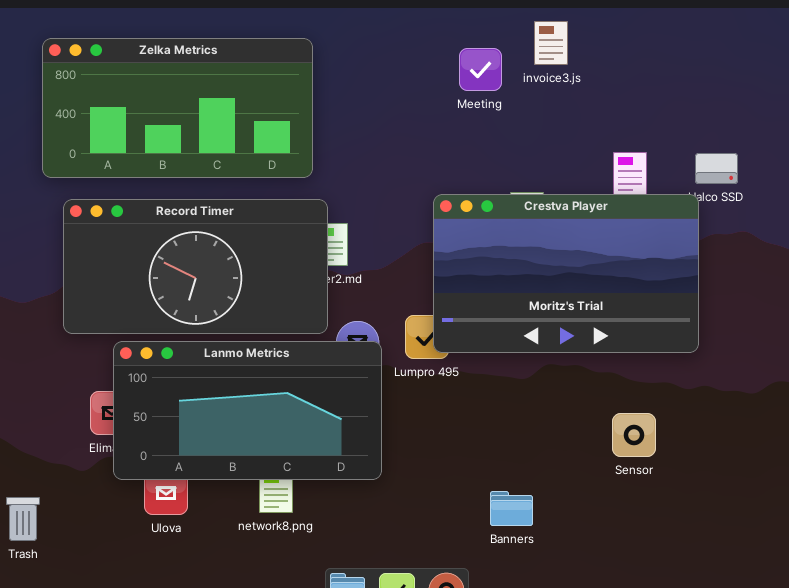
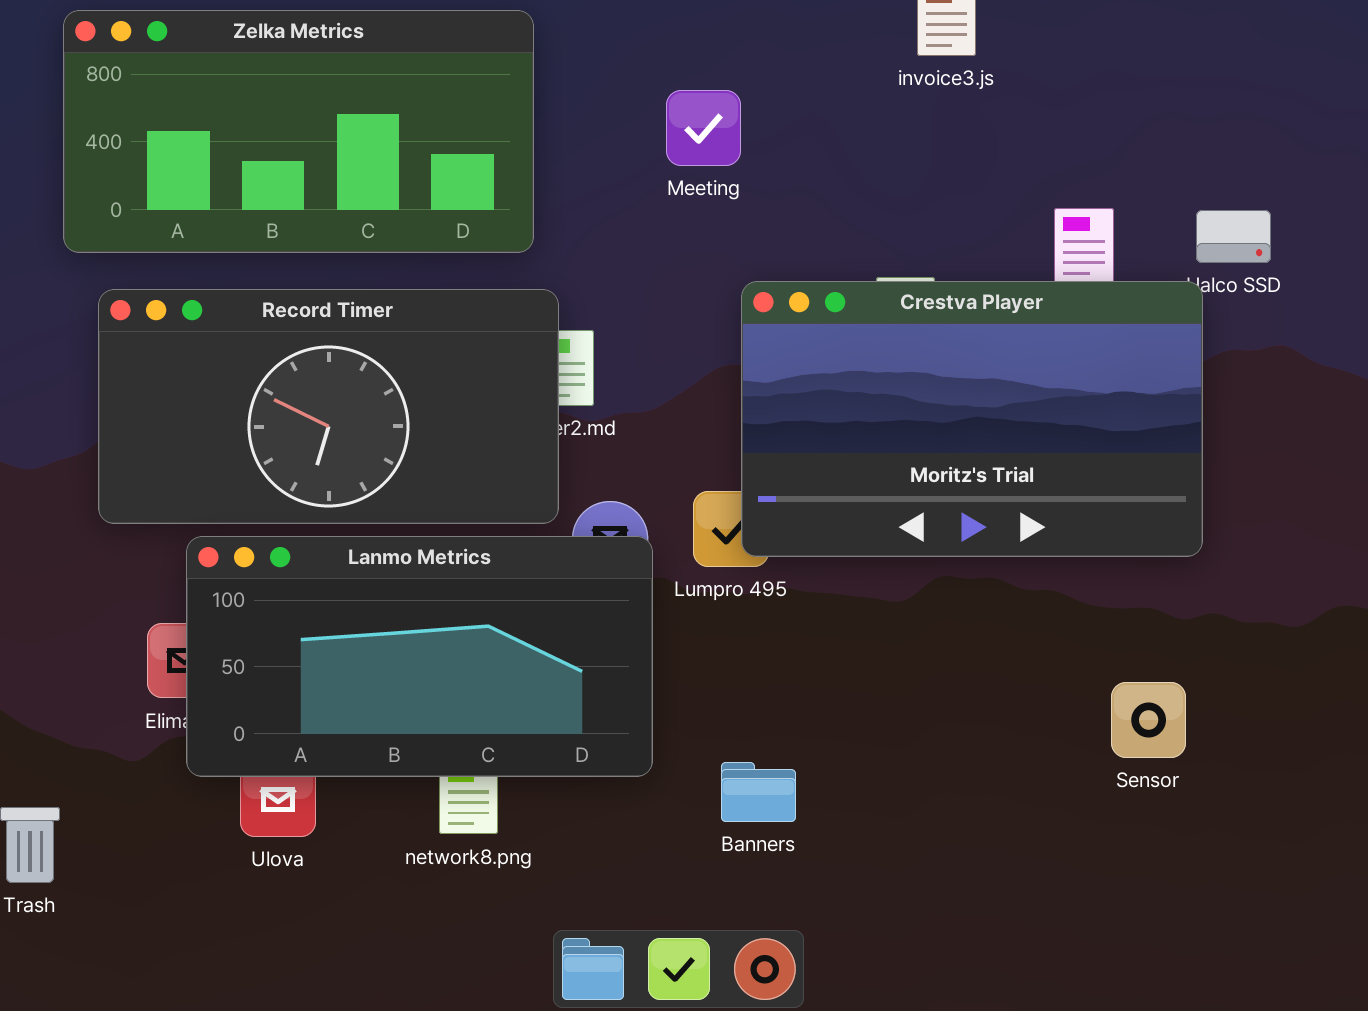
Meeting: [459,48,502,91] -> [666,90,741,166], moved
Sensor: [612,413,656,457] -> [1111,682,1186,758], moved
Banners: [490,491,533,526] -> [721,762,796,822], moved

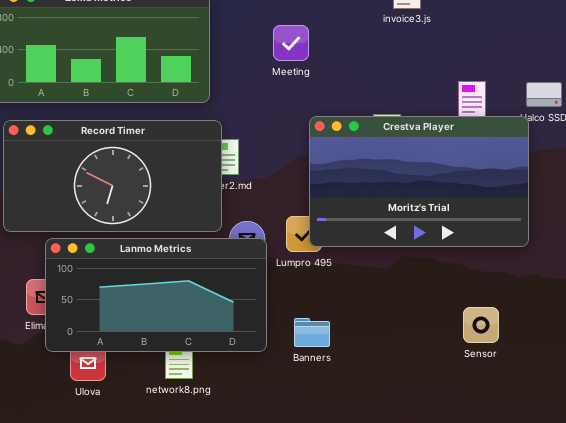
Sensor: [1111,682,1186,758] -> [463,307,499,343], moved
Banners: [721,762,796,822] -> [294,318,330,347], moved

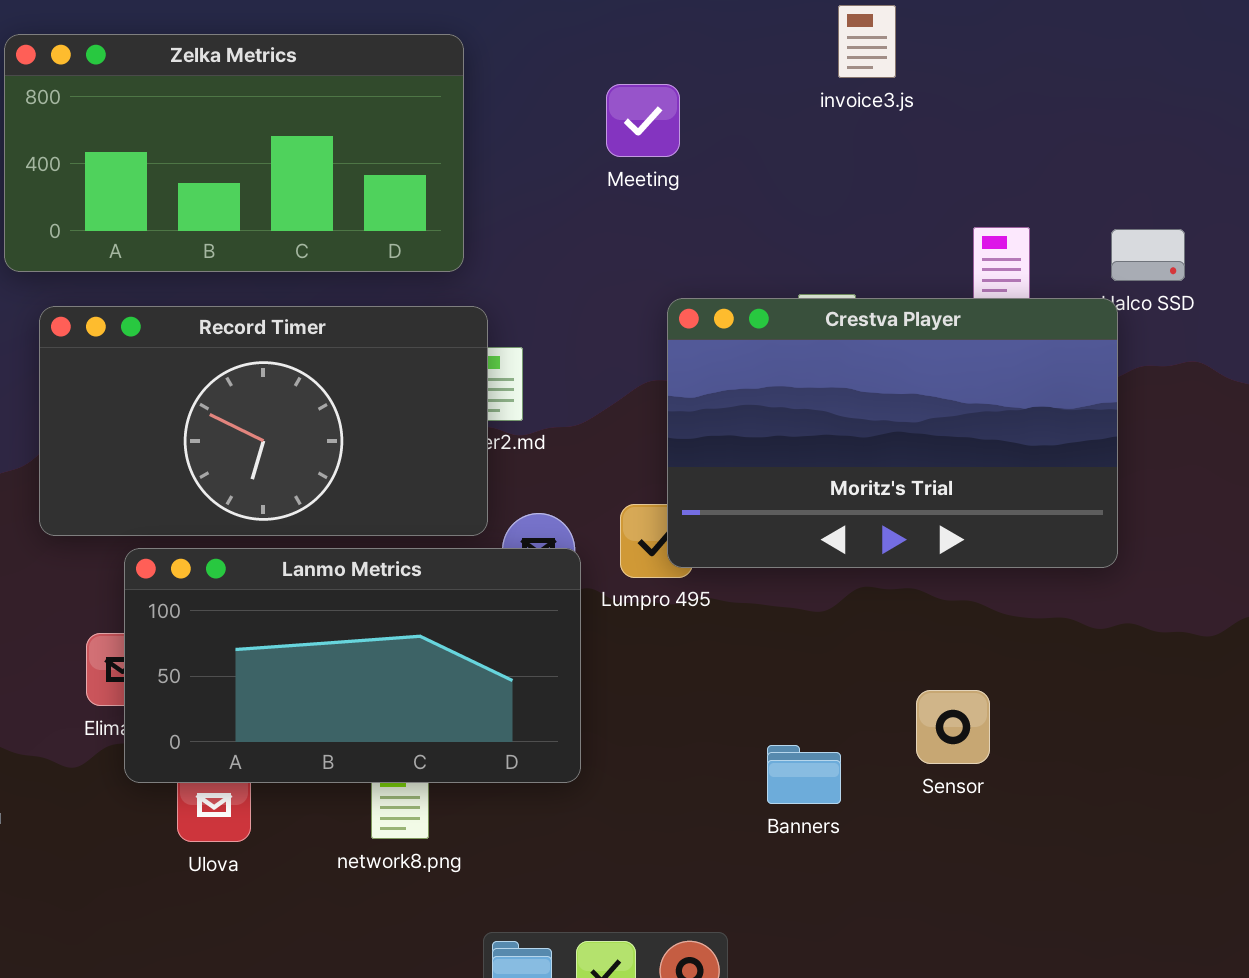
Meeting: [273,25,309,61] -> [606,84,680,157], moved
Sensor: [463,307,499,343] -> [916,690,990,764], moved
Banners: [294,318,330,347] -> [767,745,841,804], moved

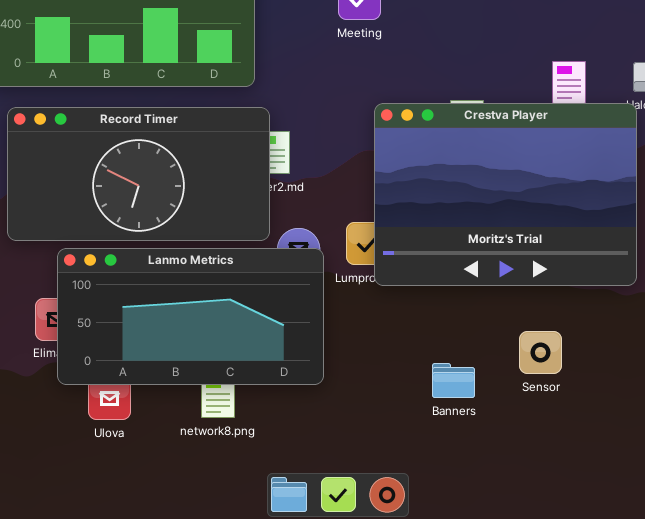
Crestva Player: [667,298,1118,568] -> [374,103,637,286], resized

